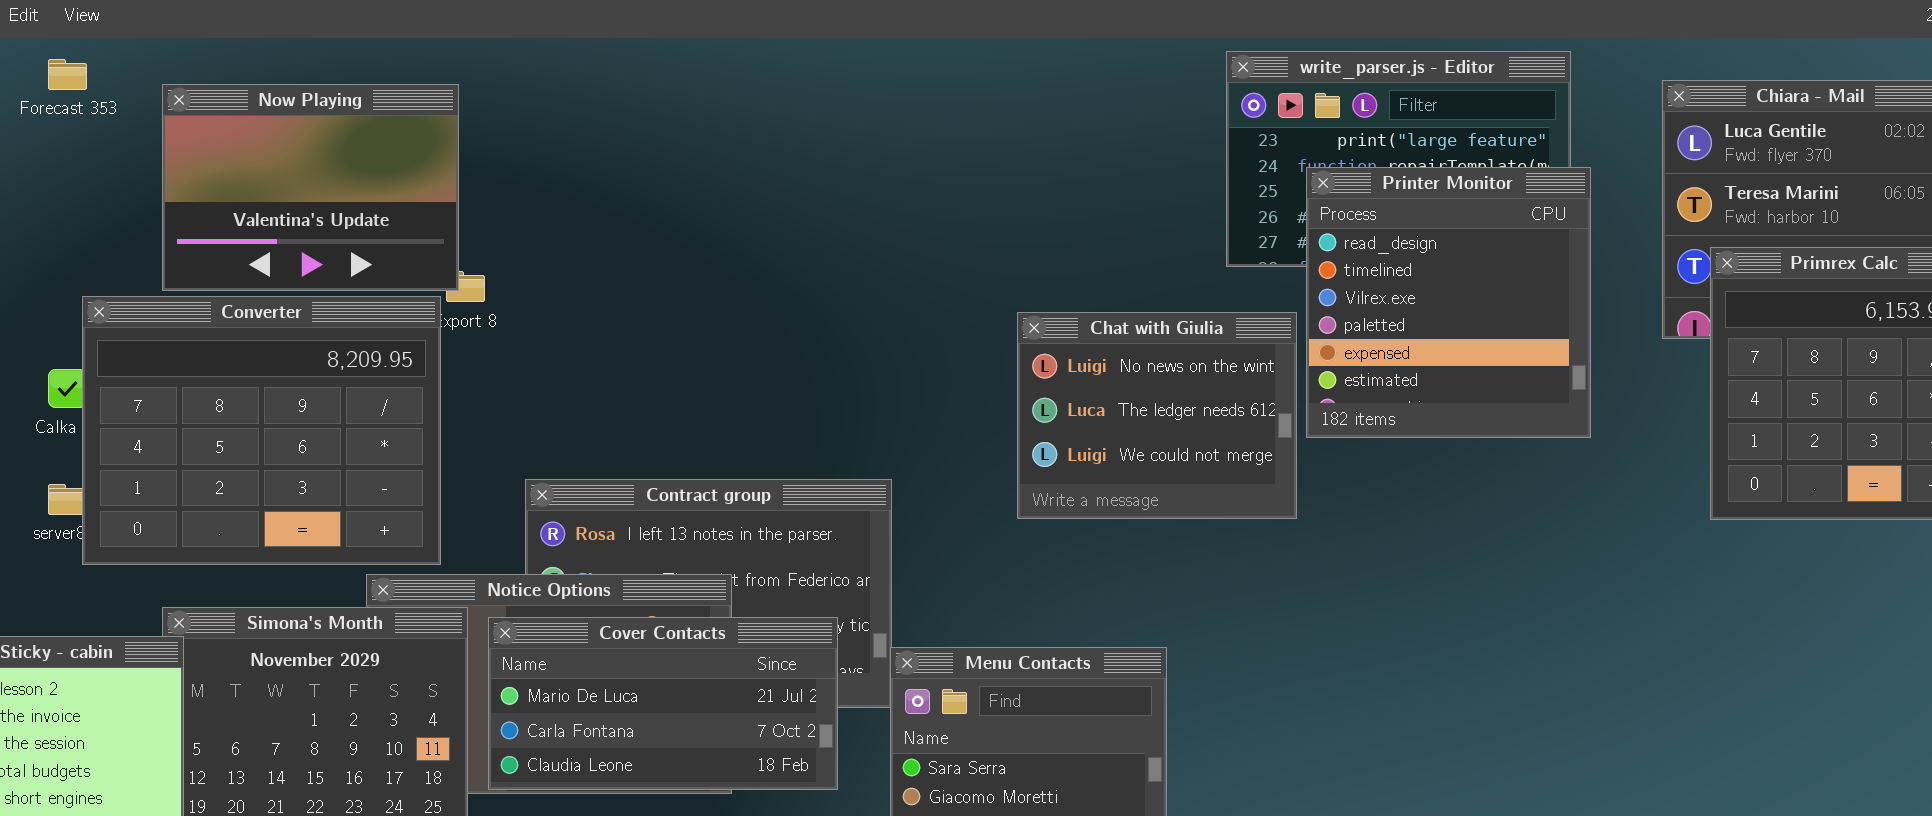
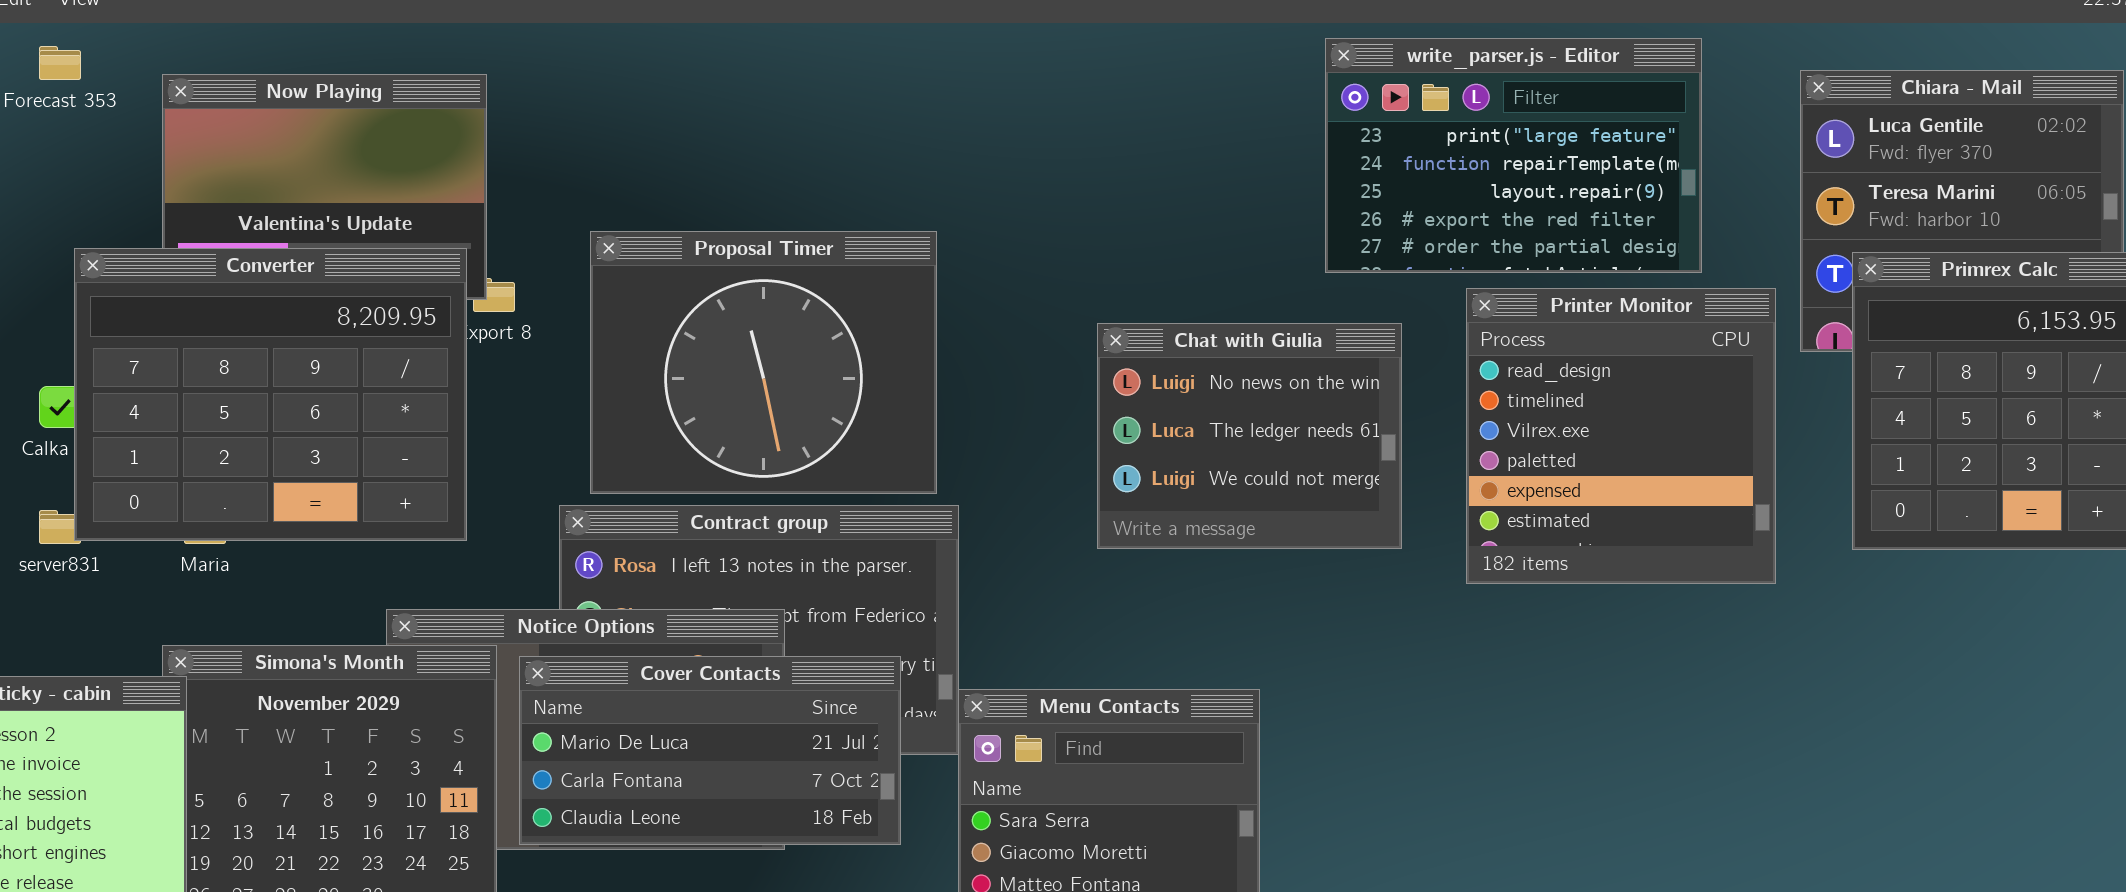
Printer Monitor: [1306,167,1591,438] -> [1466,288,1776,584], moved
Proposal Timer: none -> [590,231,937,494], opened
Converter: [82,296,441,565] -> [74,248,467,541], moved

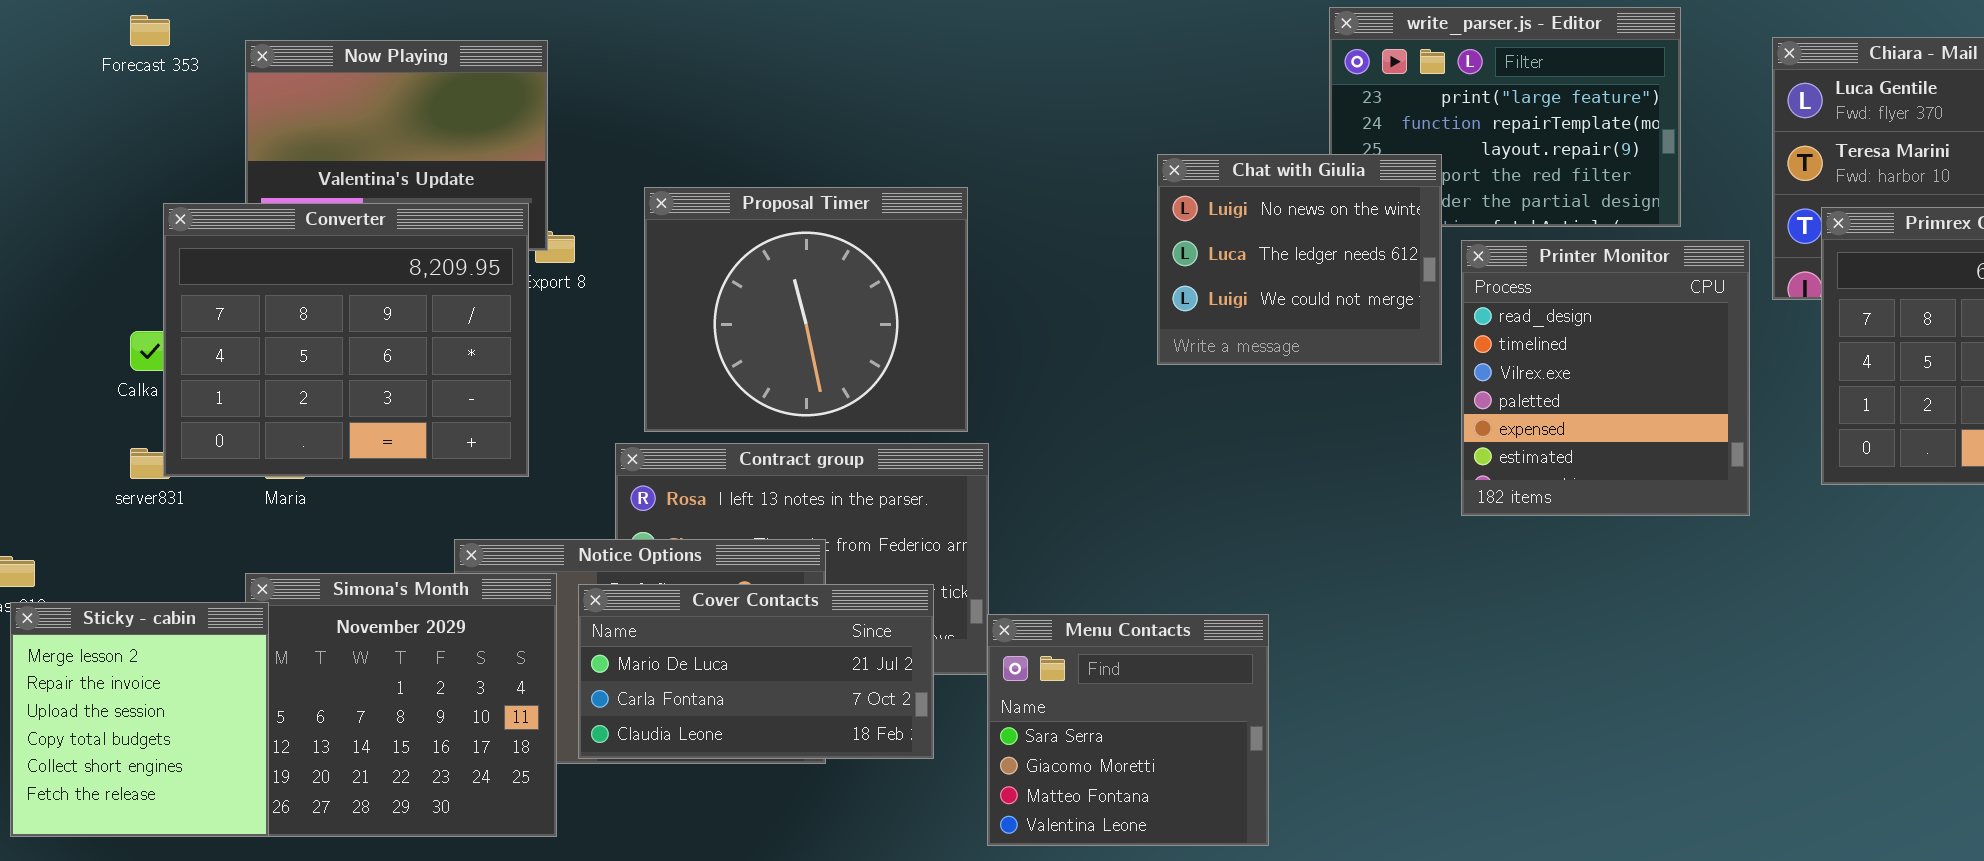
Chat with Giulia: [1097,323,1402,549] -> [1157,154,1442,365], moved

